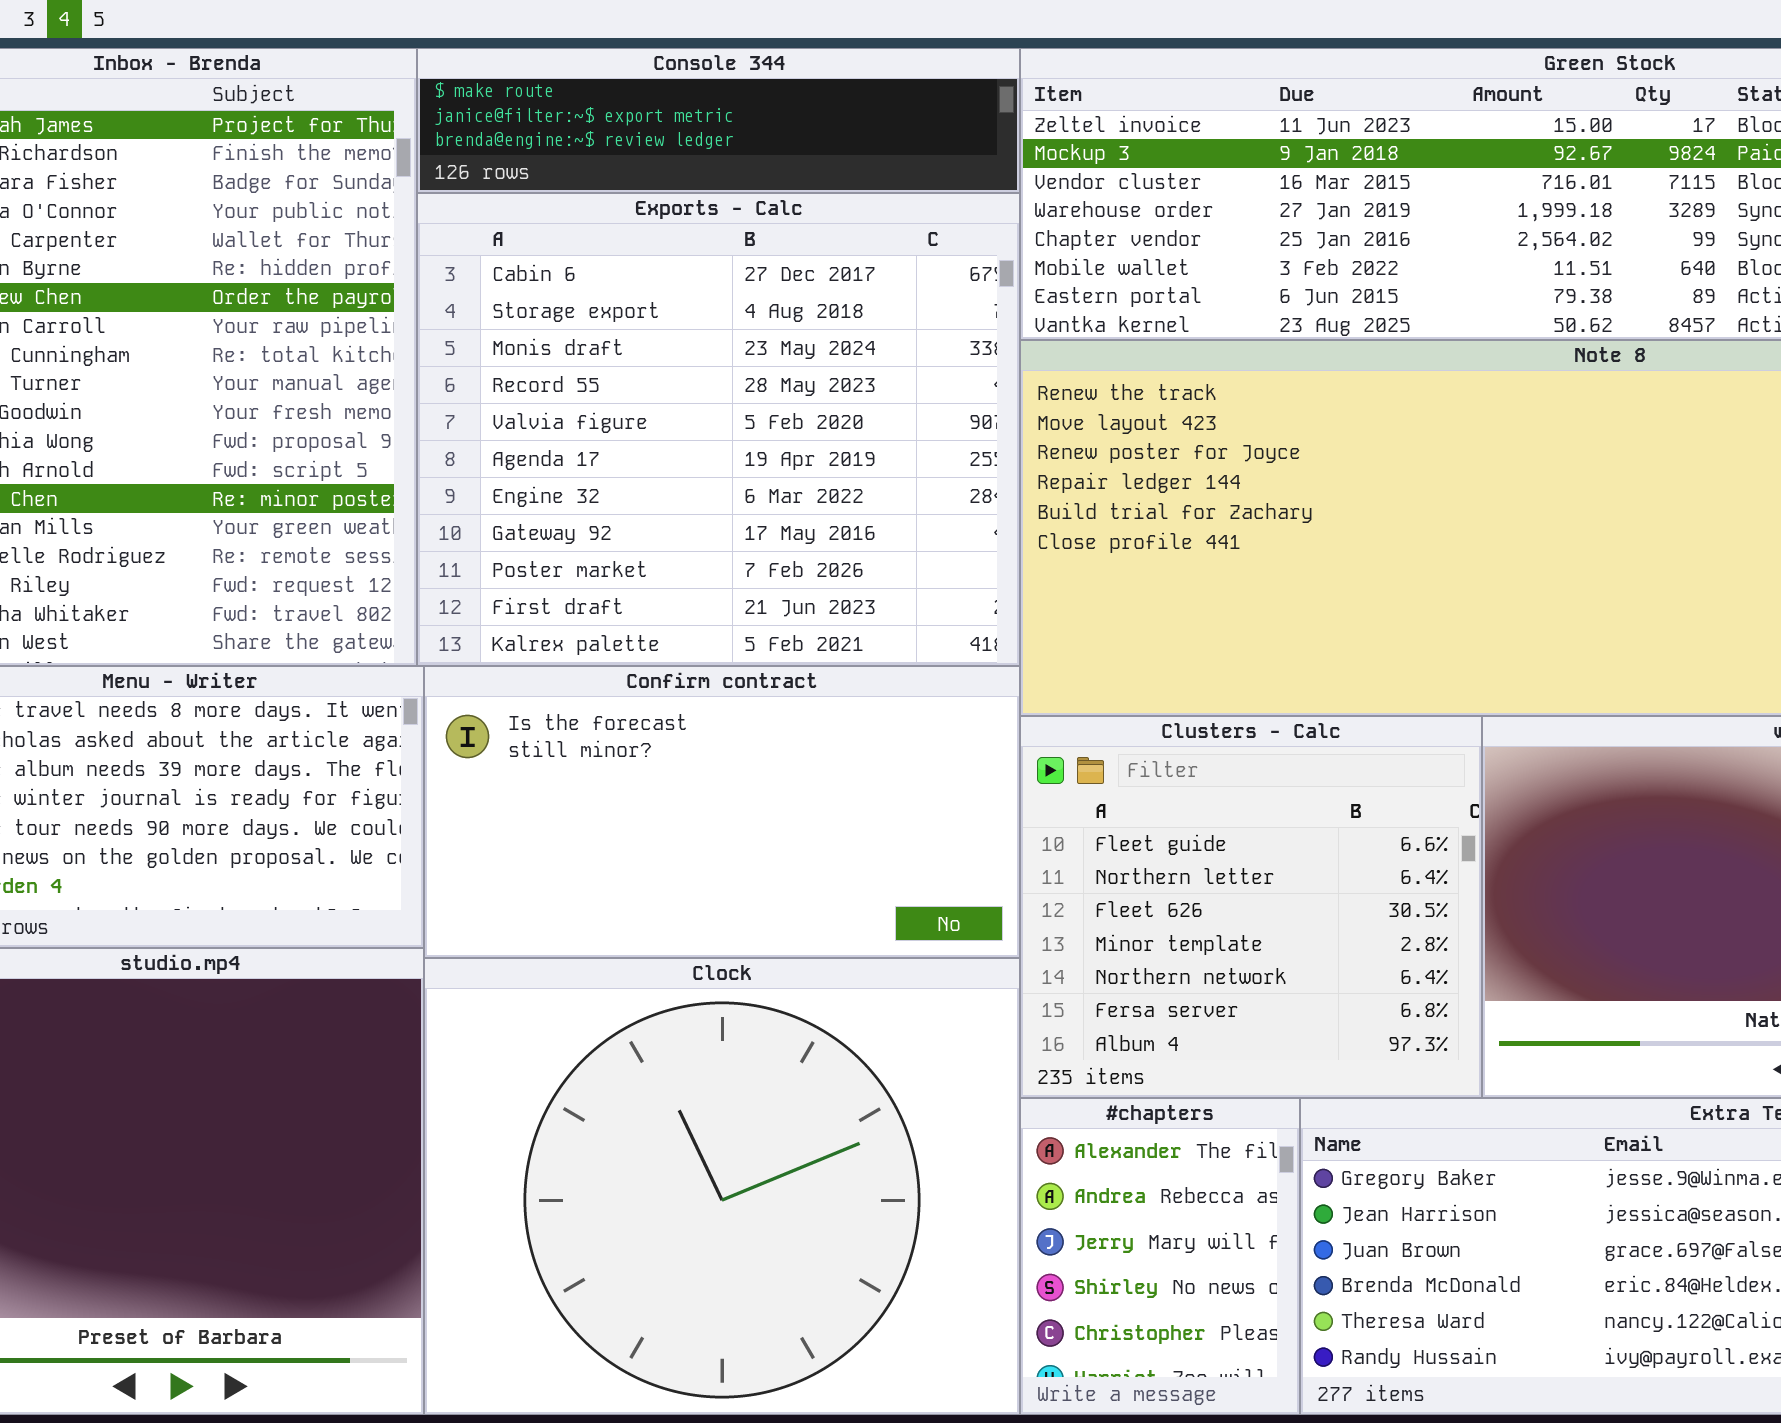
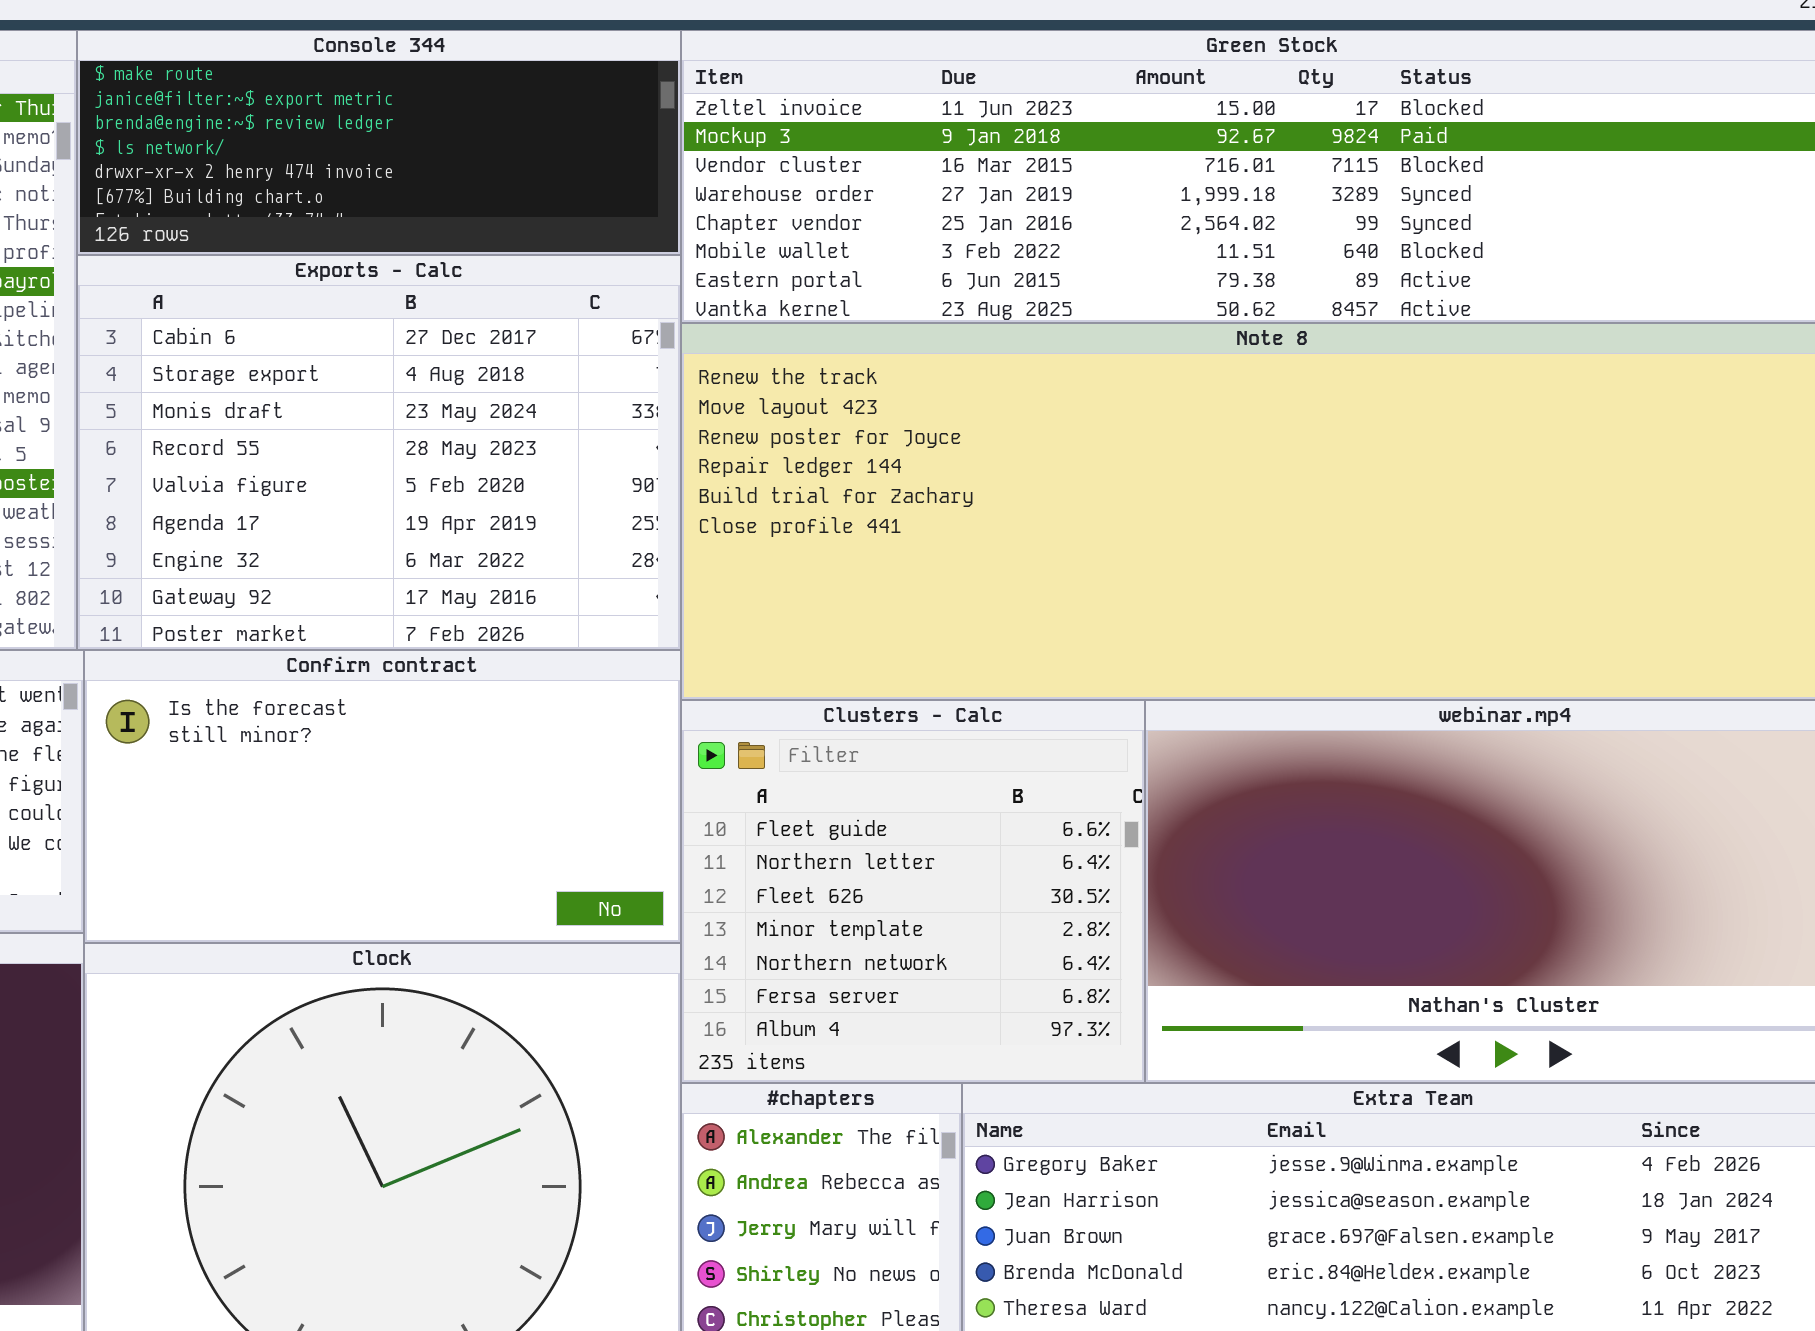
Console 344: [417,48,1020,193] -> [77,30,681,255], resized
Exports - Calc: [417,193,1020,666] -> [77,255,681,650], resized

